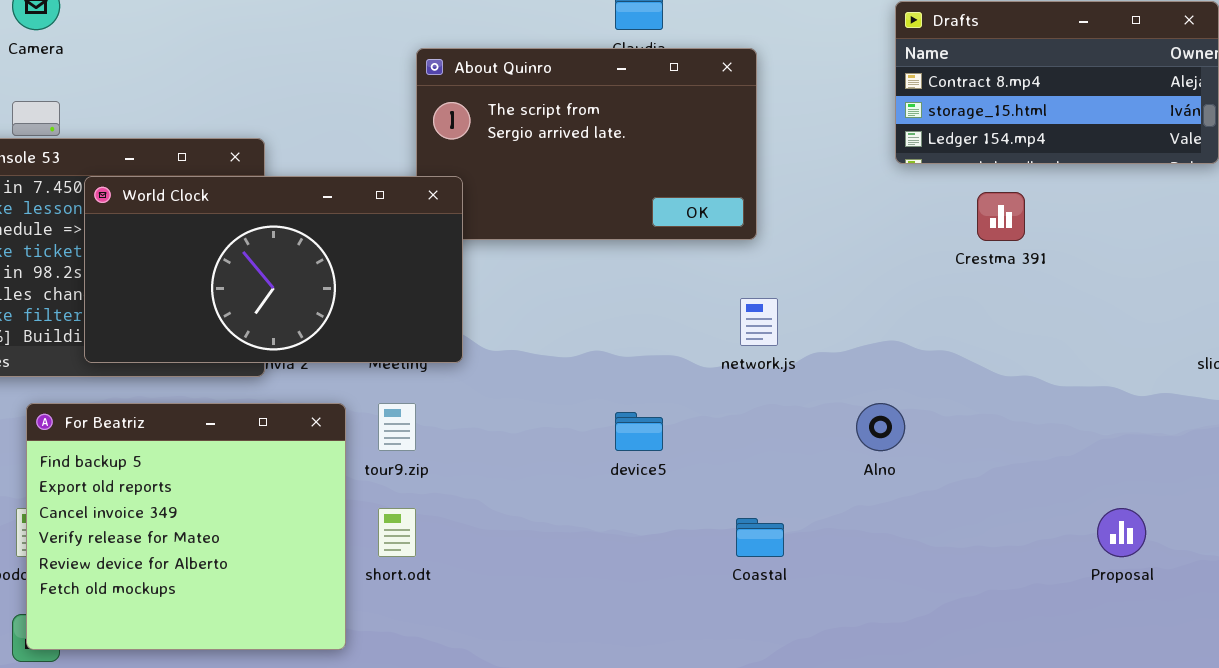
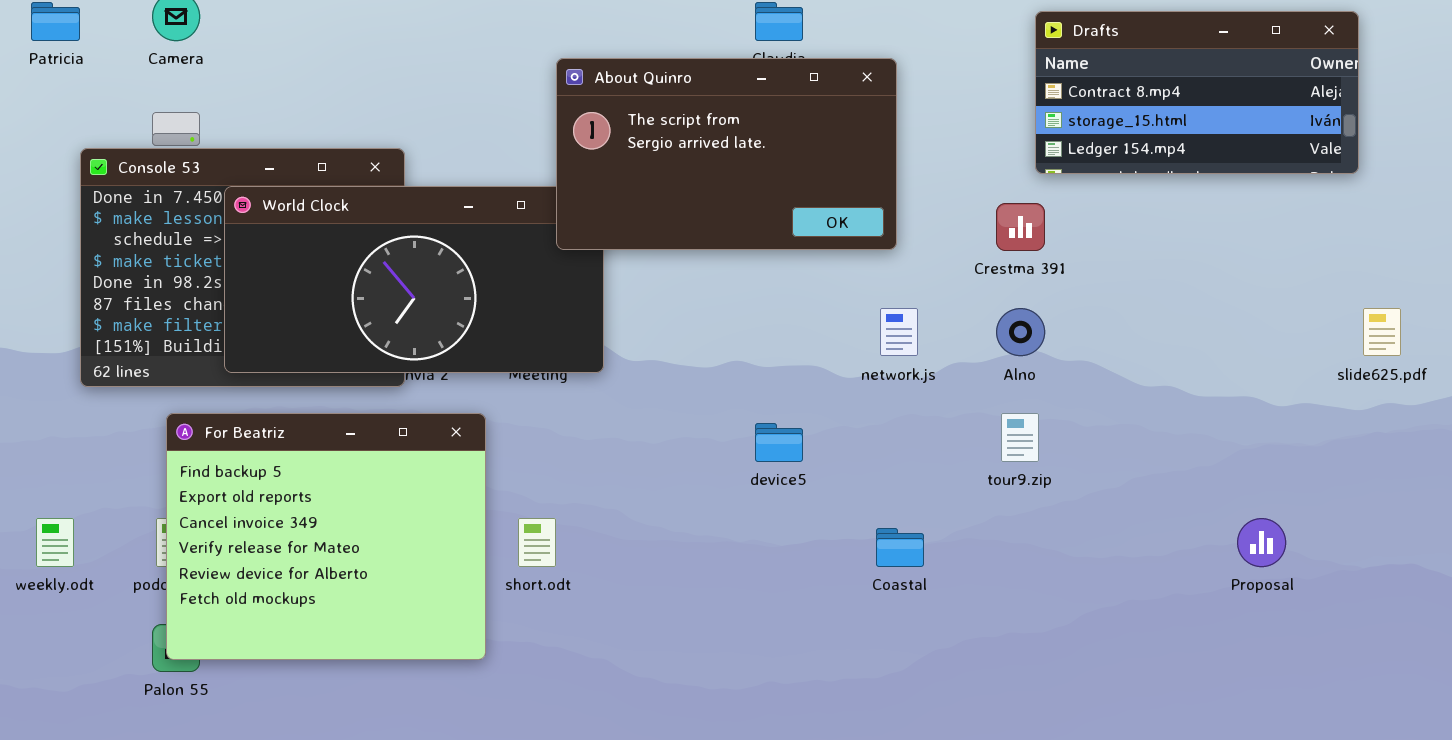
About Quinro: [416,48,757,240] -> [556,58,897,250], raised
Crestma 391: [977,192,1025,241] -> [996,203,1045,251], moved
tour9.zip: [378,403,416,451] -> [1001,413,1039,462], moved
Alno: [856,403,905,451] -> [996,308,1045,356], moved

